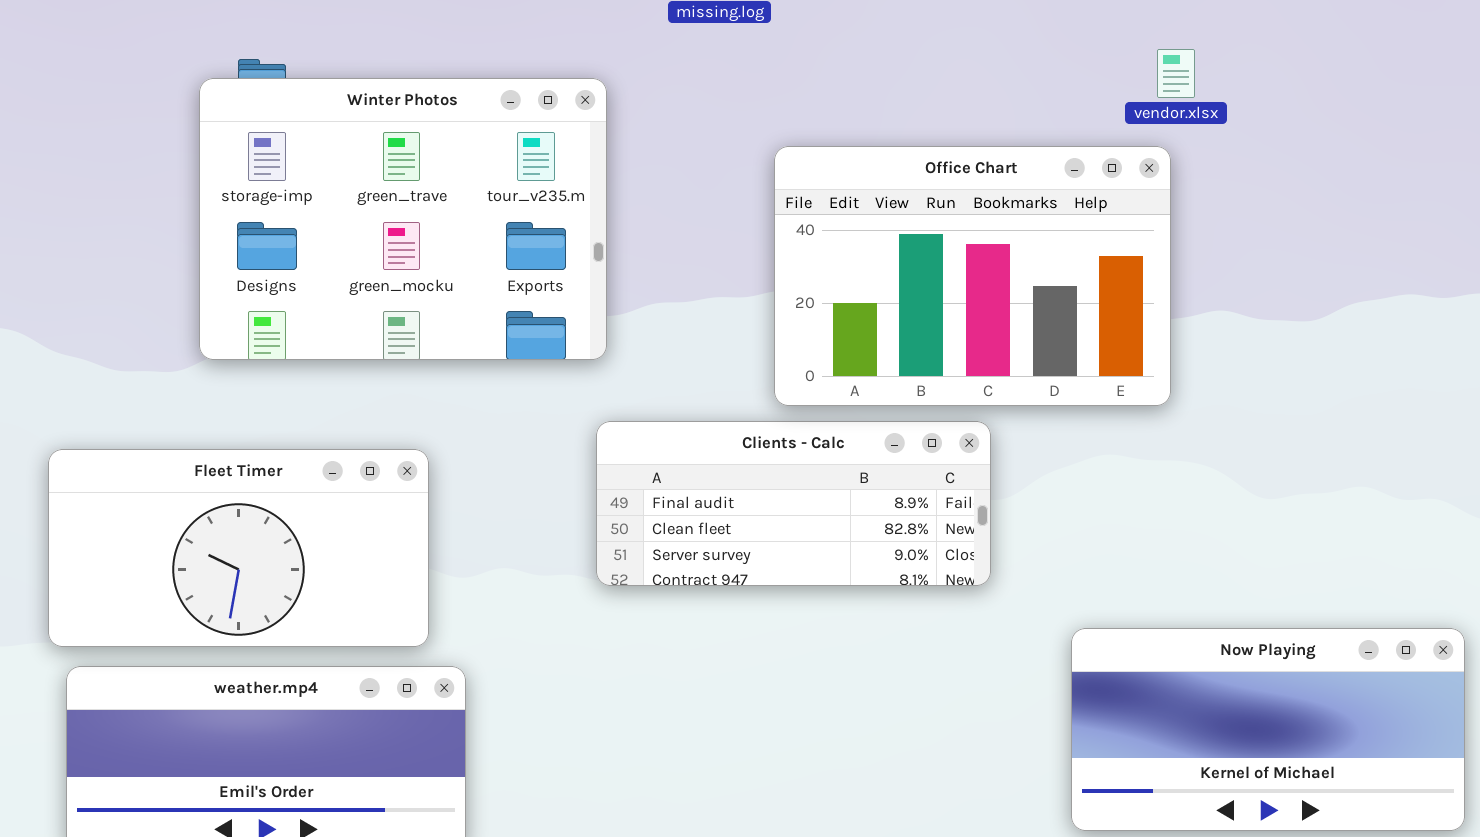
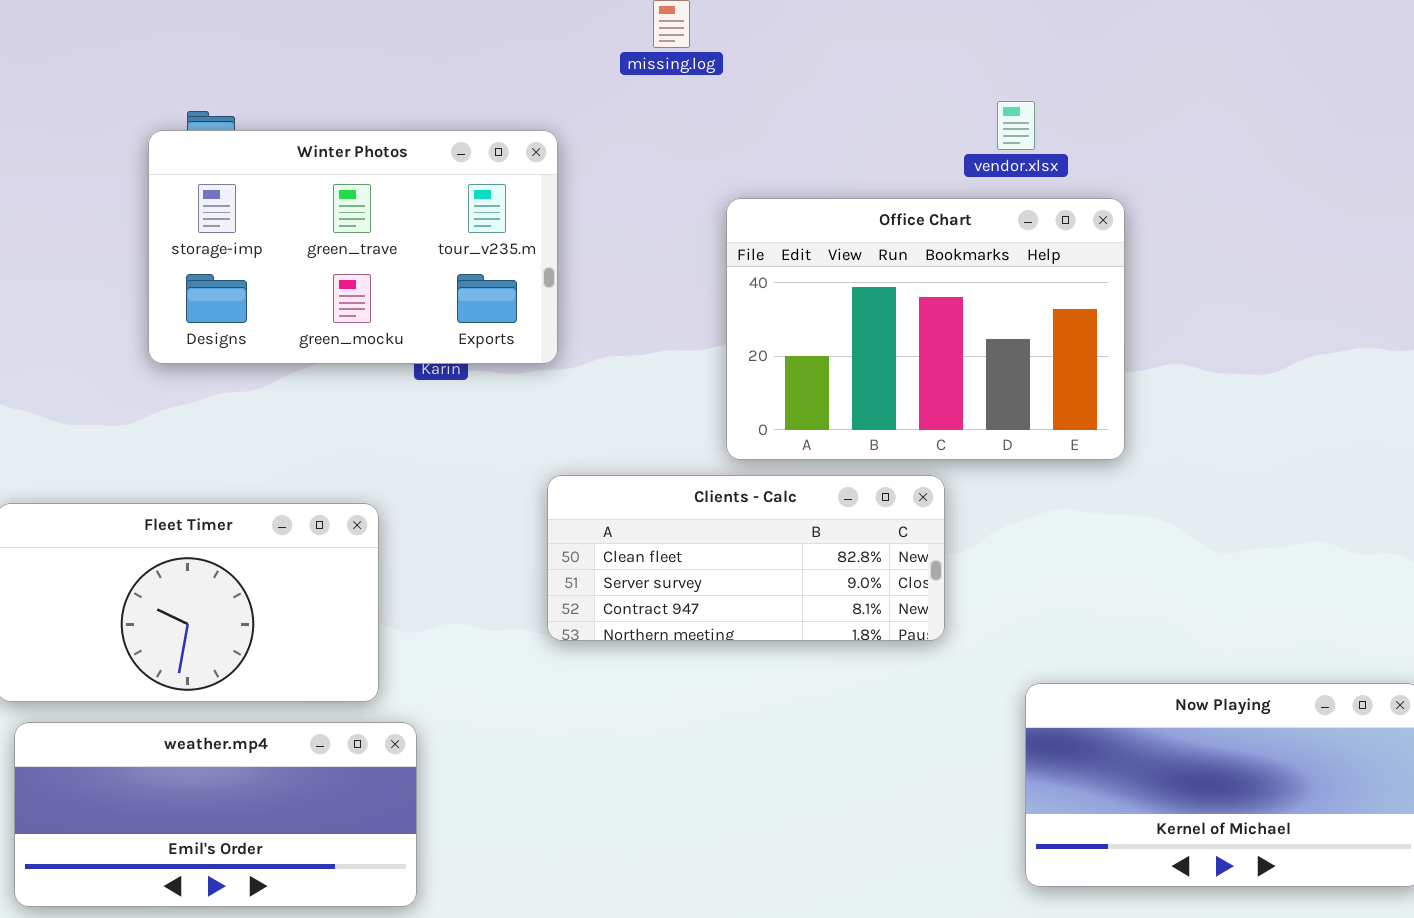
vendor.xlsx: [1157,49,1195,98] -> [997,101,1035,150], moved
Winter Photos: [199,78,607,360] -> [148,130,558,364], resized
Clients - Calc: [596,421,991,586] -> [547,475,945,641], scrolled down 1 row

